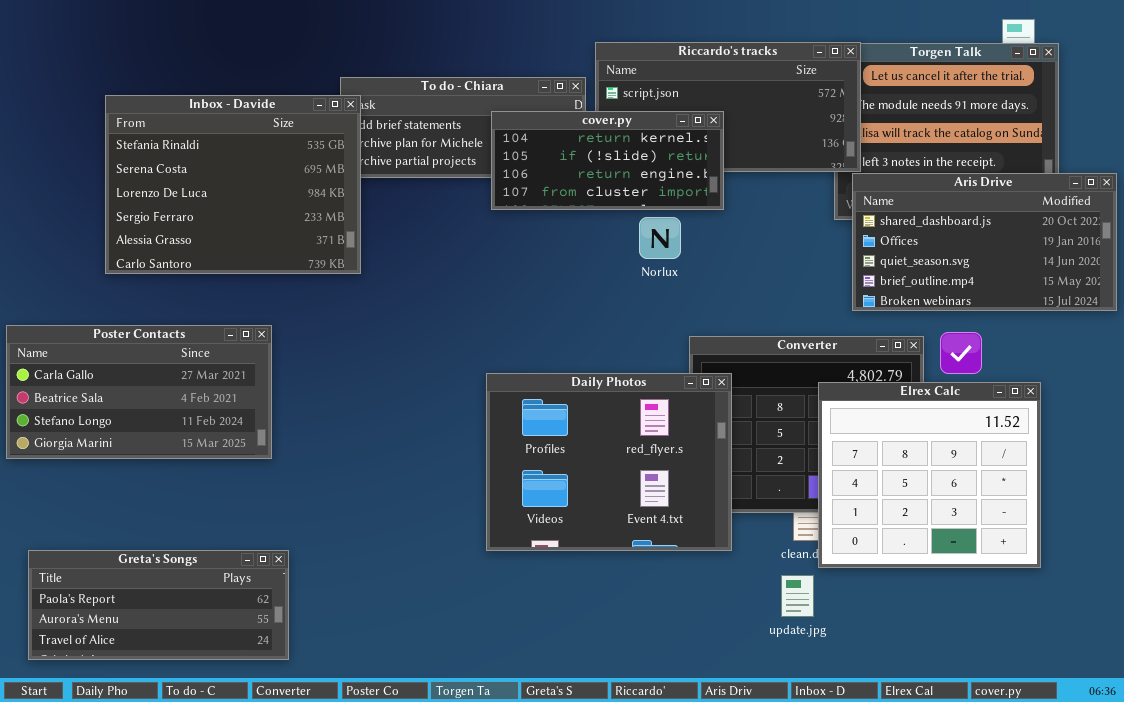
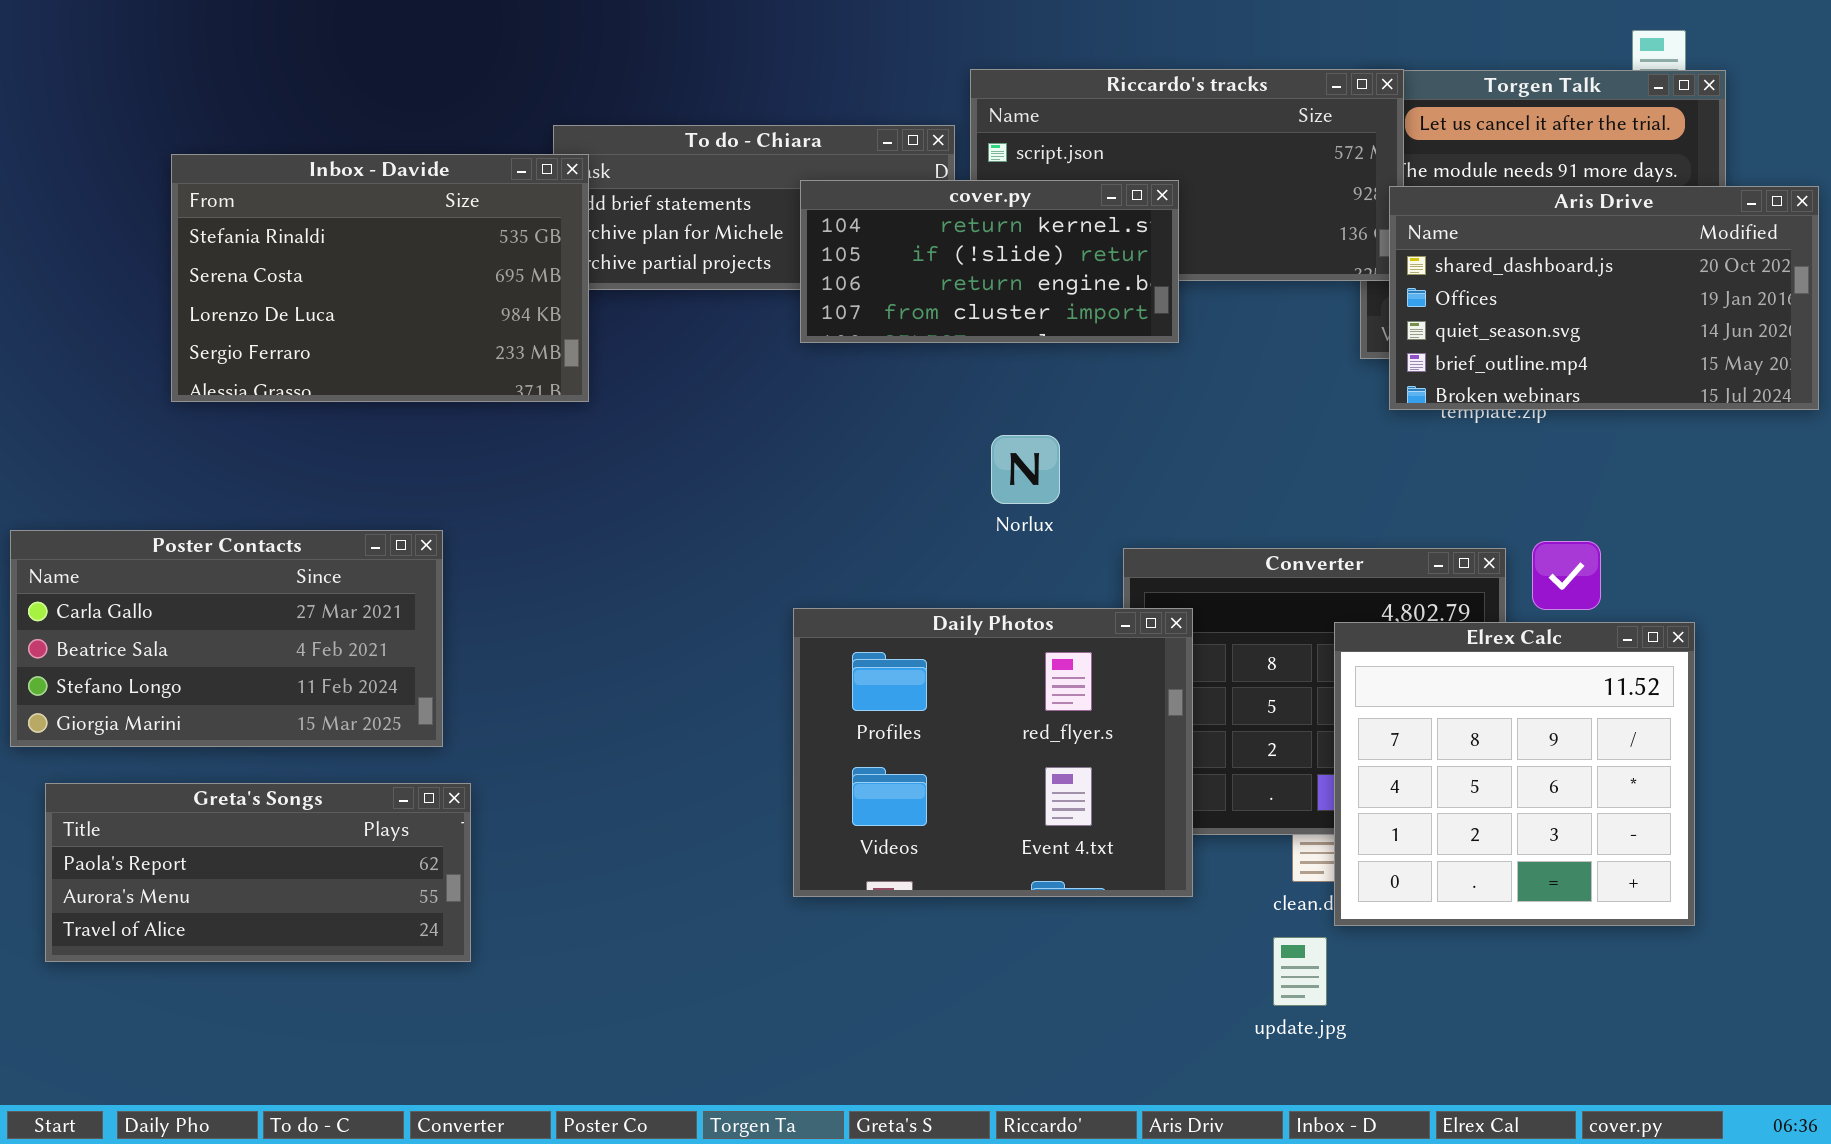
Inbox - Davide: [105,95,361,274] -> [171,154,589,402], resized
Aris Drive: [852,173,1117,311] -> [1389,186,1819,410], moved
Norlux: [639,217,681,259] -> [991,435,1060,504], moved
Greta's Songs: [28,550,289,660] -> [45,783,471,962], moved

